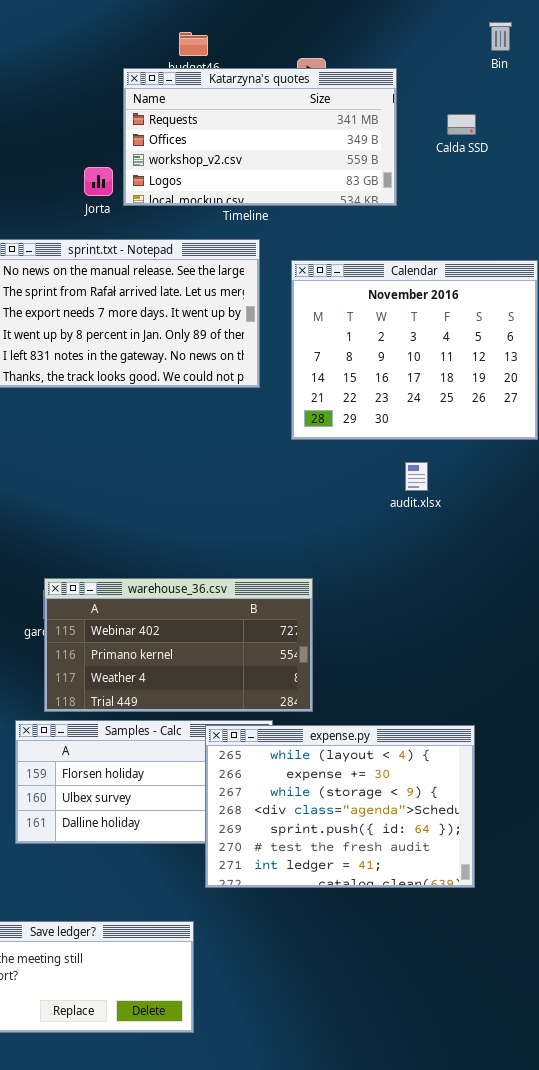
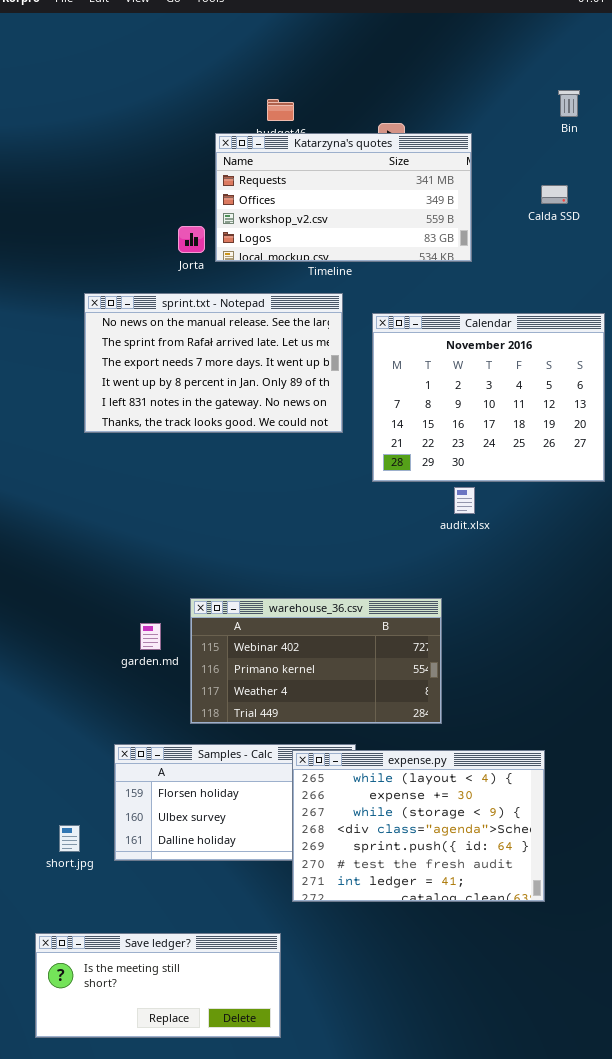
Calda SSD: [447,114,476,135] -> [541,185,568,204], moved
audit.xlsx: [405,462,428,491] -> [454,487,475,514], moved
warehouse_36.csv: [44,578,313,712] -> [190,598,442,724], moved

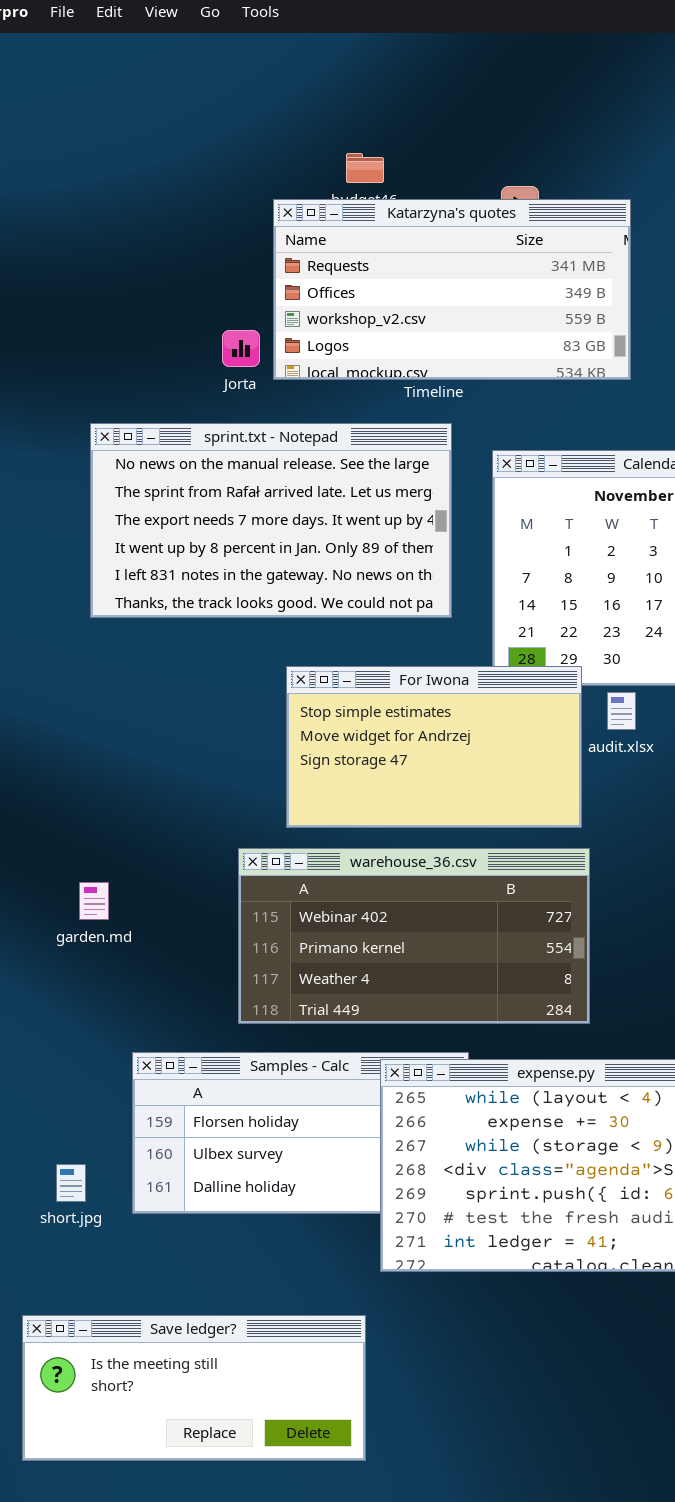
For Iwona: none -> [286,666,582,828], opened
garden.md: [140,623,161,650] -> [79,882,109,920], moved

